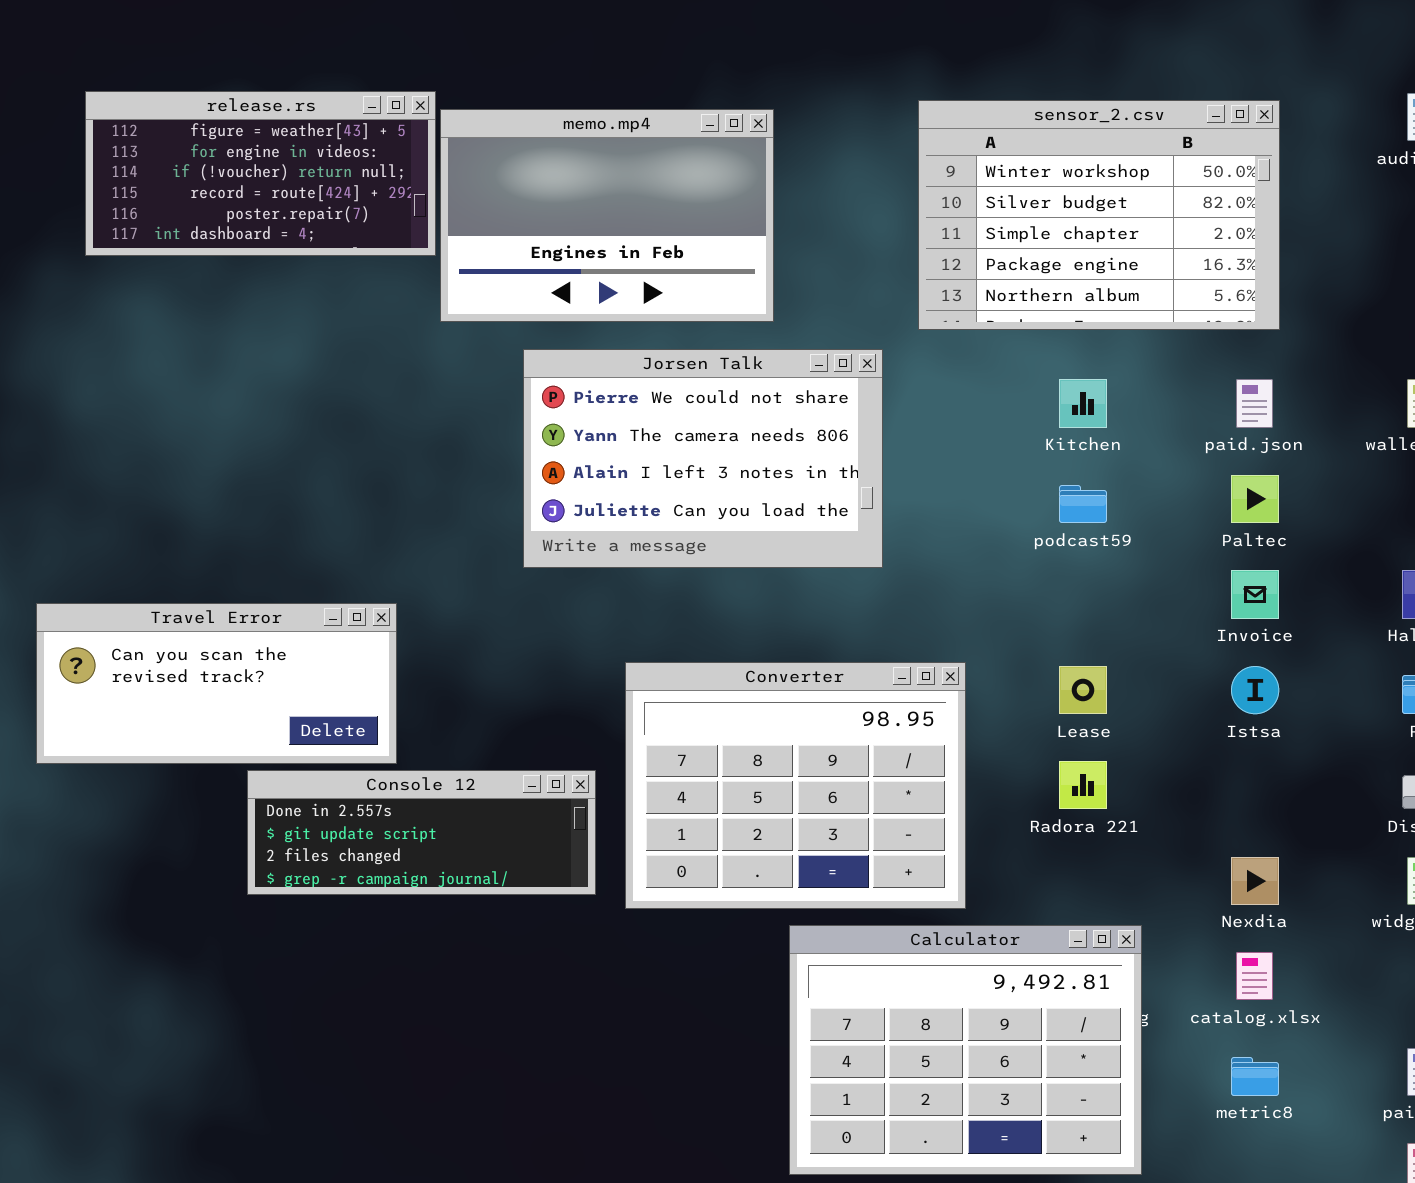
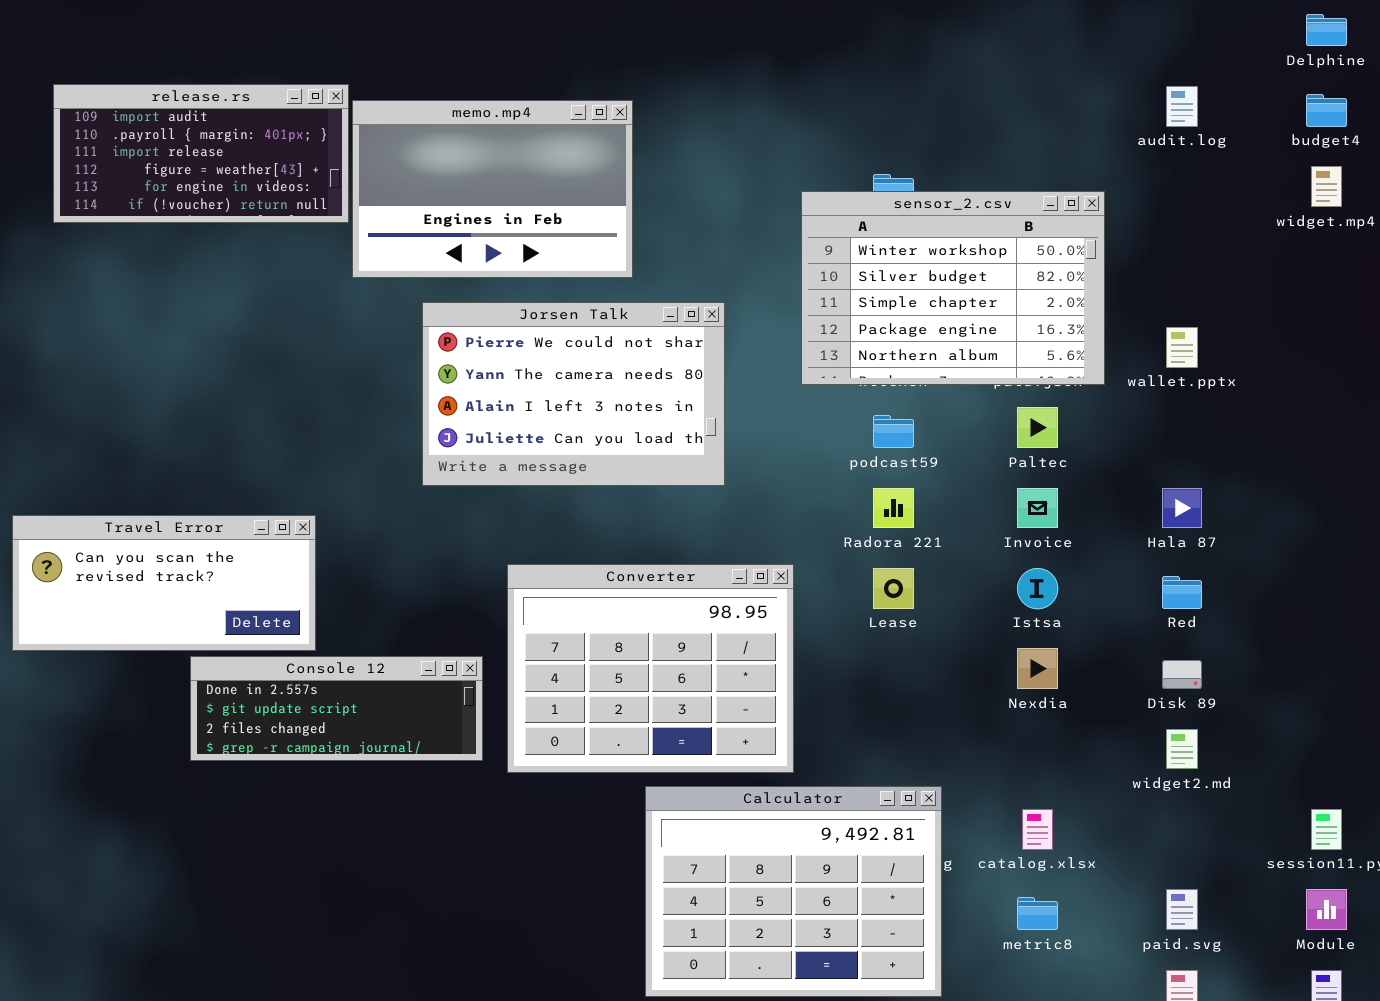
release.rs: [85,91,436,256] -> [53,84,349,223], scrolled up 3 rows
sensor_2.csv: [918,100,1280,330] -> [801,191,1105,385], moved
Radora 221: [1059,761,1107,809] -> [873,488,914,528], moved
Nexdia: [1231,857,1279,905] -> [1017,648,1058,689], moved

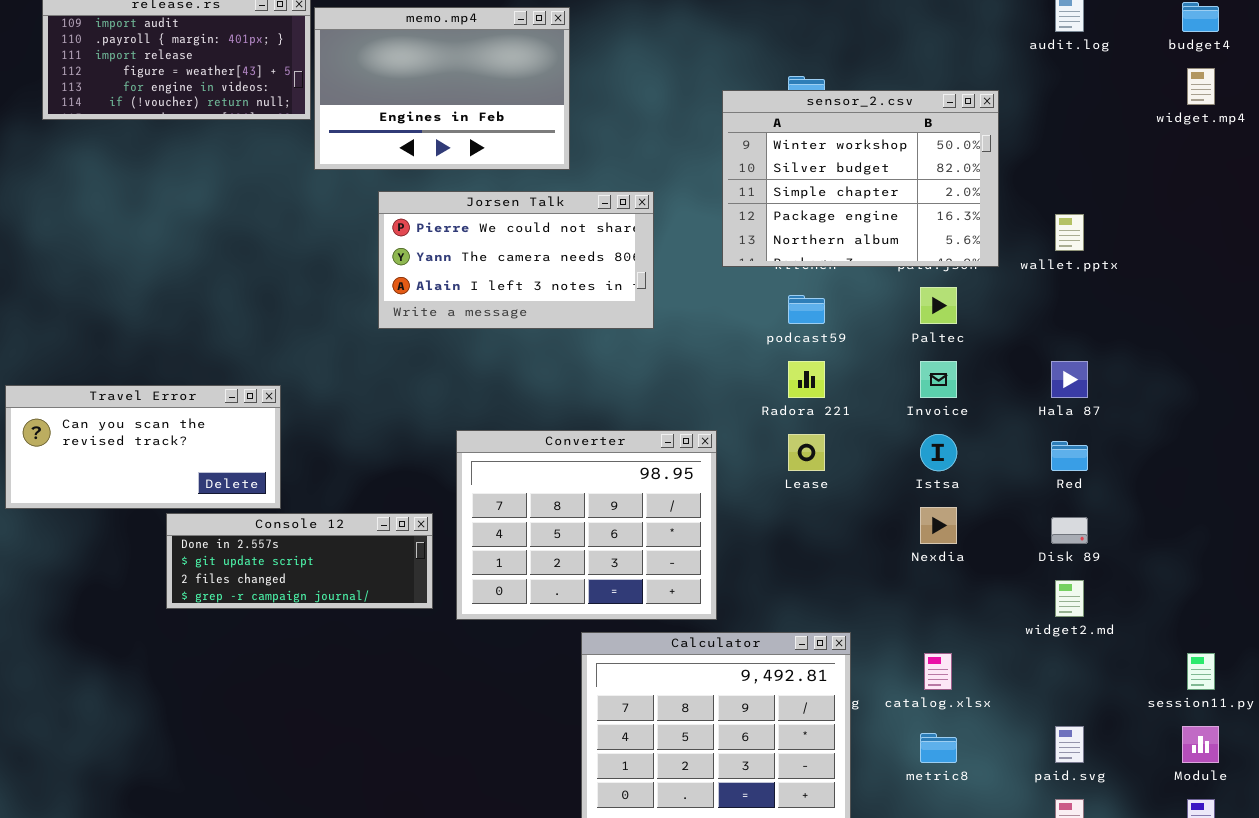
Jorsen Talk: [422,302,725,486] -> [378,191,654,329], resized

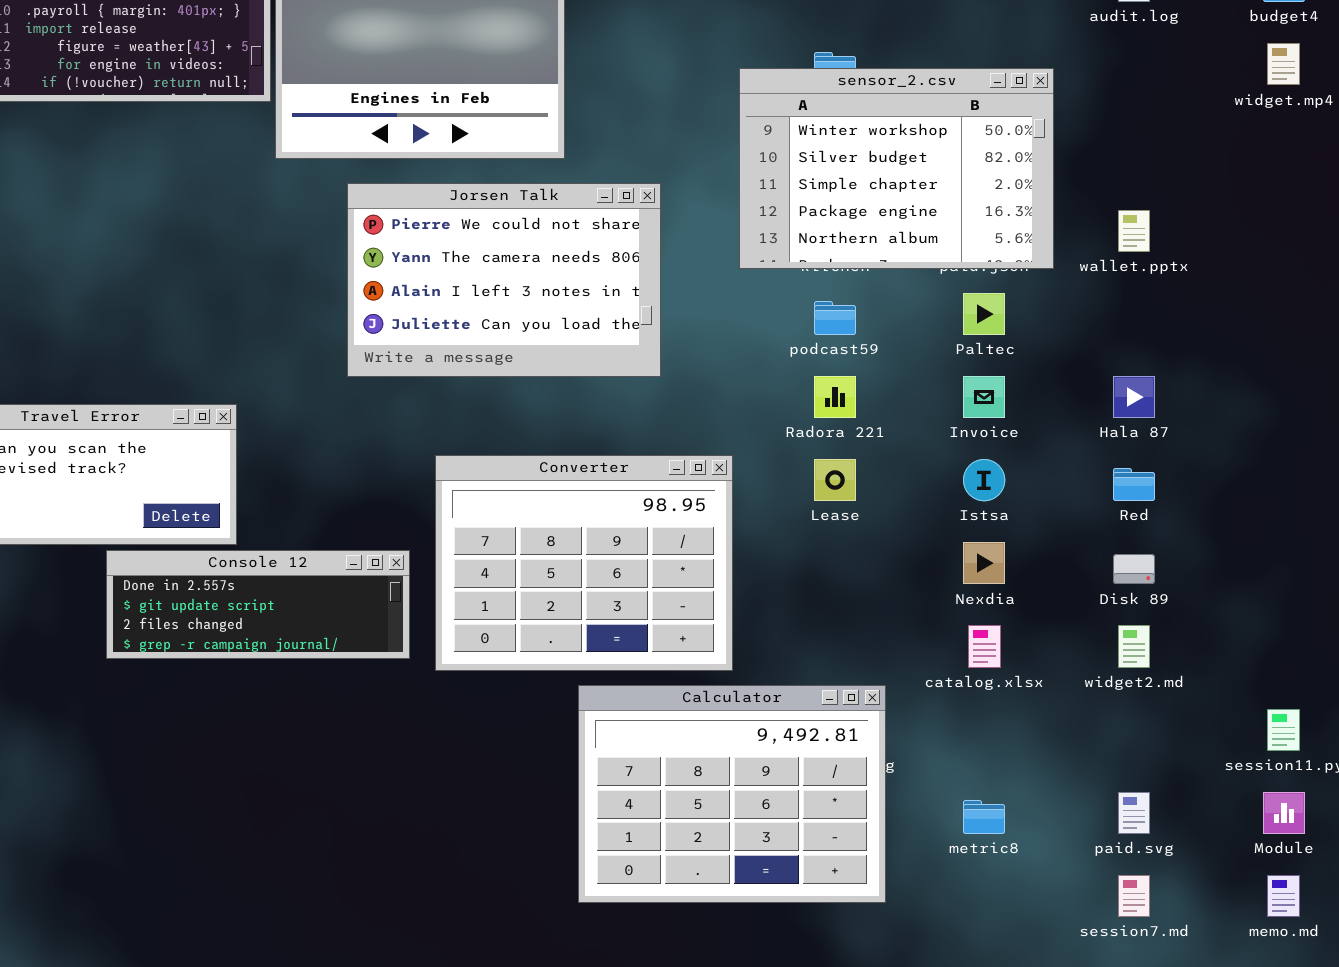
Jorsen Talk: [378,191,654,329] -> [347,183,661,377], resized
catalog.xlsx: [924,653,952,690] -> [968,625,1001,668], moved

